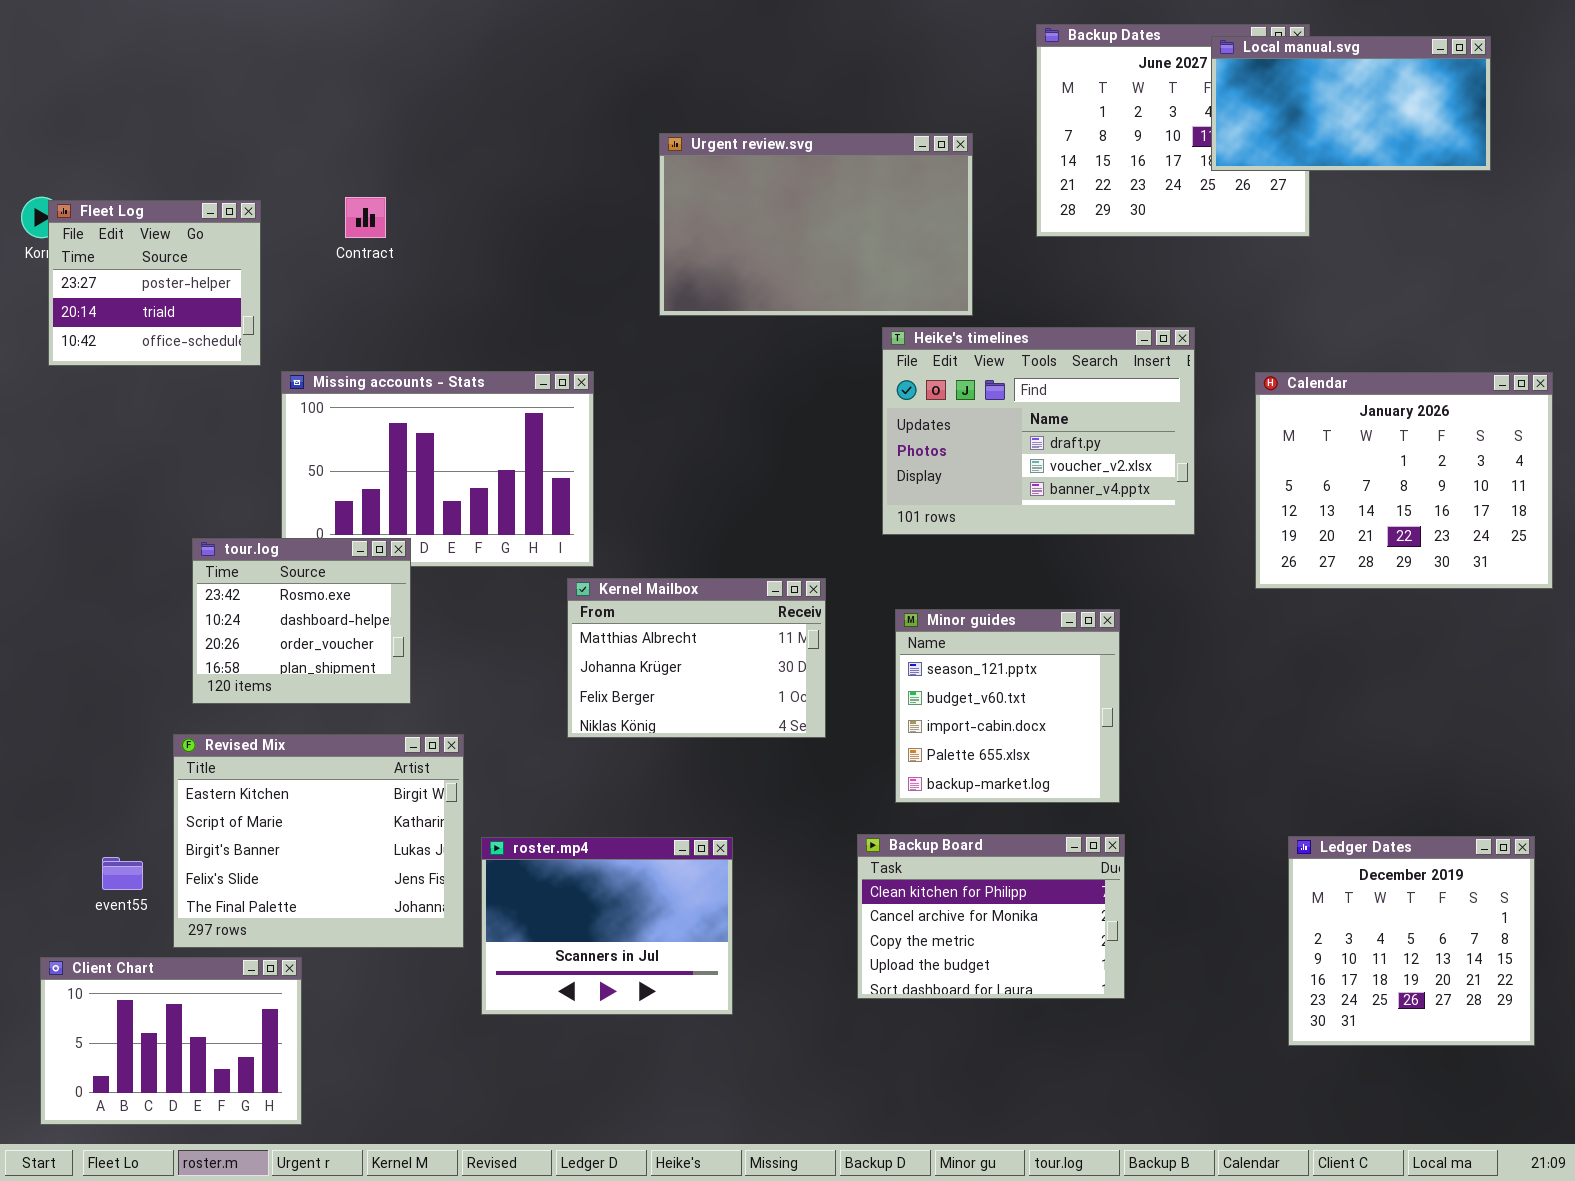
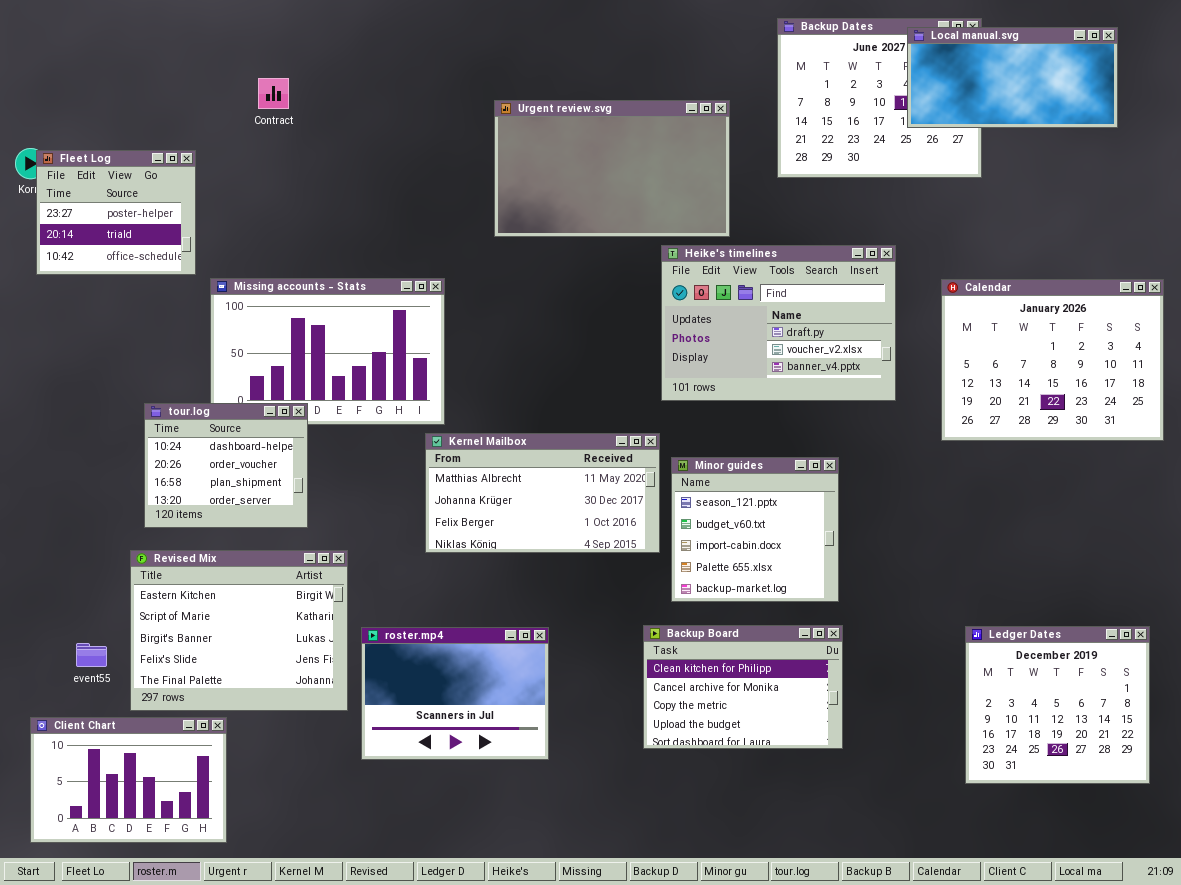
Contract: [345,197,386,238] -> [258,78,289,109], moved
tour.log: [192,538,411,704] -> [144,403,308,528], scrolled down 1 row
Kernel Mailbox: [567,578,826,738] -> [425,433,660,553], resized

